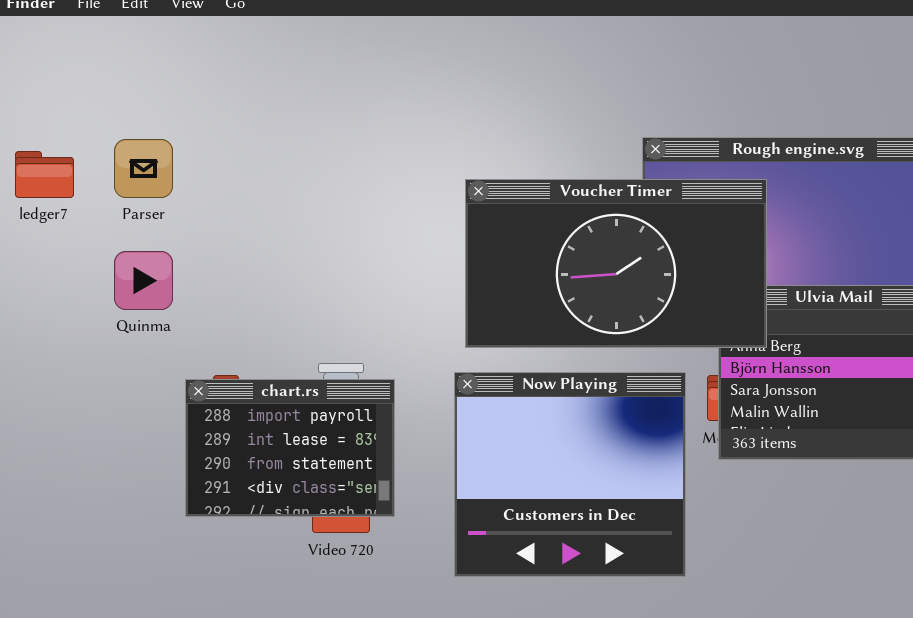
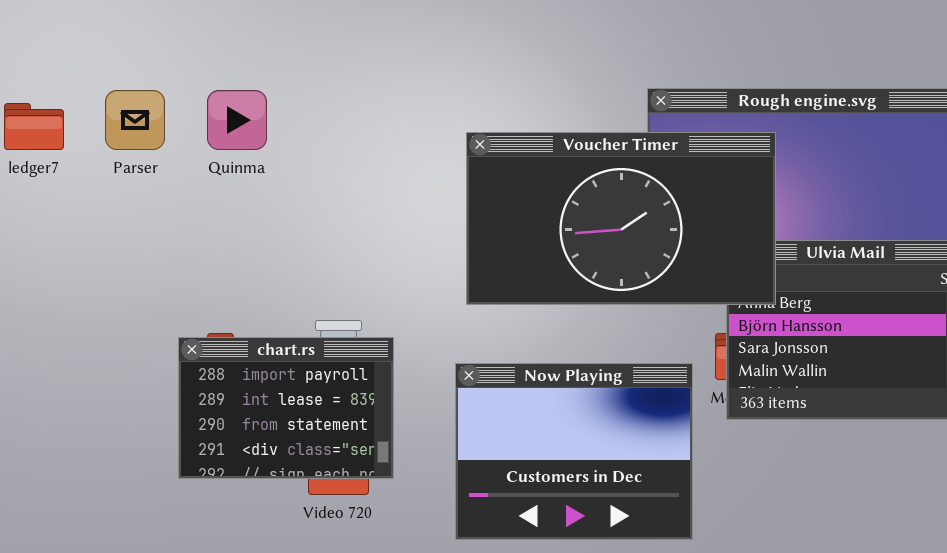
Quinma: [114,251,173,310] -> [207,90,267,150], moved
Now Playing: [454,372,686,577] -> [455,363,693,540], resized

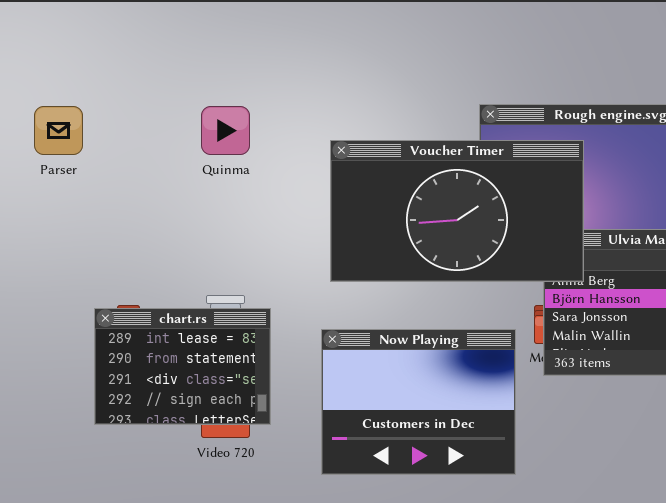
Quinma: [207,90,267,150] -> [201,106,250,155], moved
chart.rs: [178,337,394,479] -> [94,308,271,425], scrolled down 1 row

